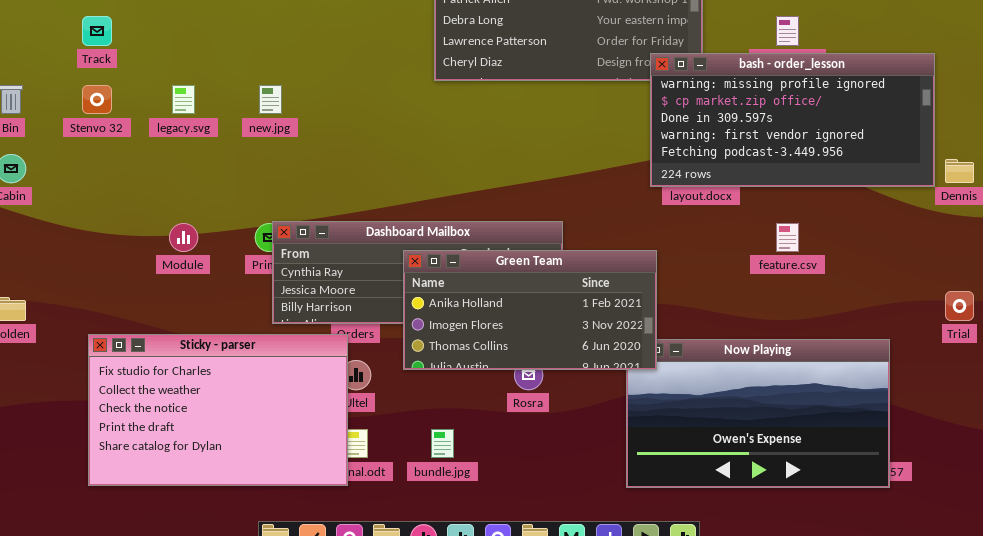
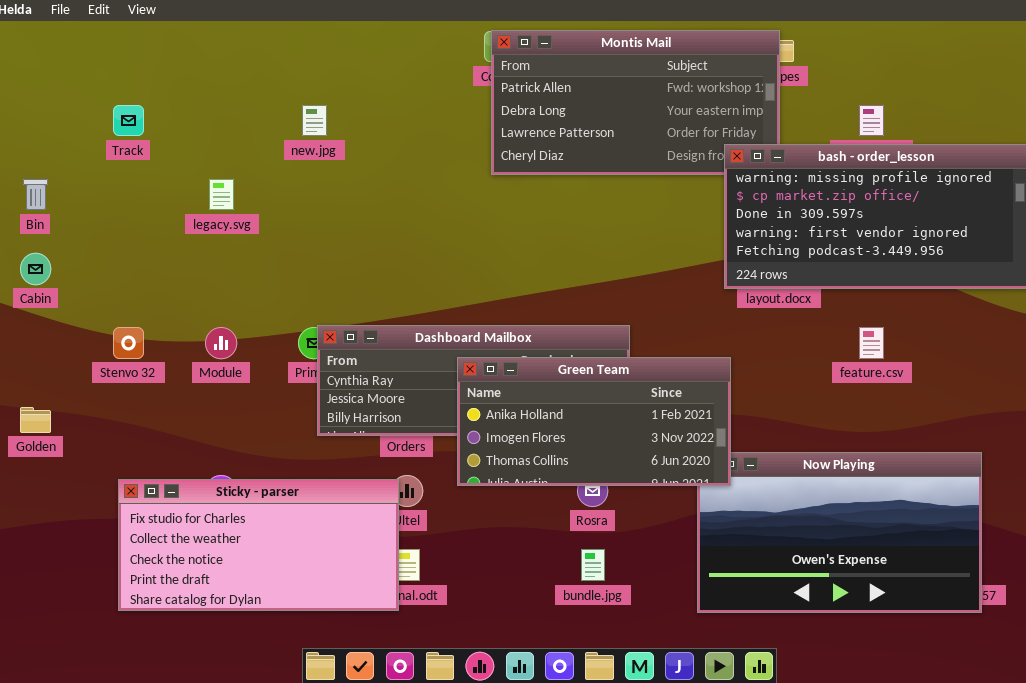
Stenvo 32: [82,85,112,114] -> [113,327,144,359], moved
new.jpg: [259,85,282,114] -> [302,105,327,136], moved
Sticky - parser: [88,334,348,486] -> [118,479,399,611], resized
bundle.jpg: [431,429,454,458] -> [581,549,605,581], moved

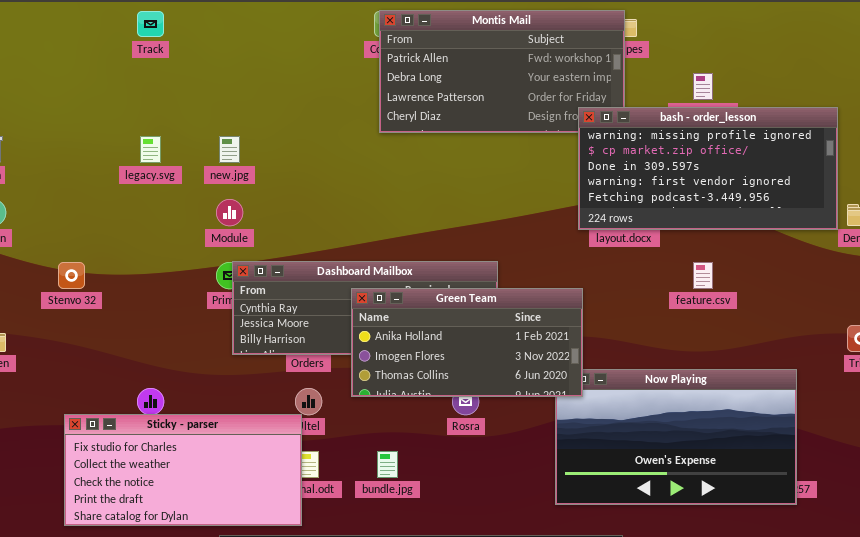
Track: [113,105,144,136] -> [137,11,164,37], moved
new.jpg: [302,105,327,136] -> [219,136,240,163], moved
Module: [205,327,237,359] -> [216,199,243,226], moved
Sticky - parser: [118,479,399,611] -> [64,414,302,526], moved
bundle.jpg: [581,549,605,581] -> [377,451,398,478], moved

